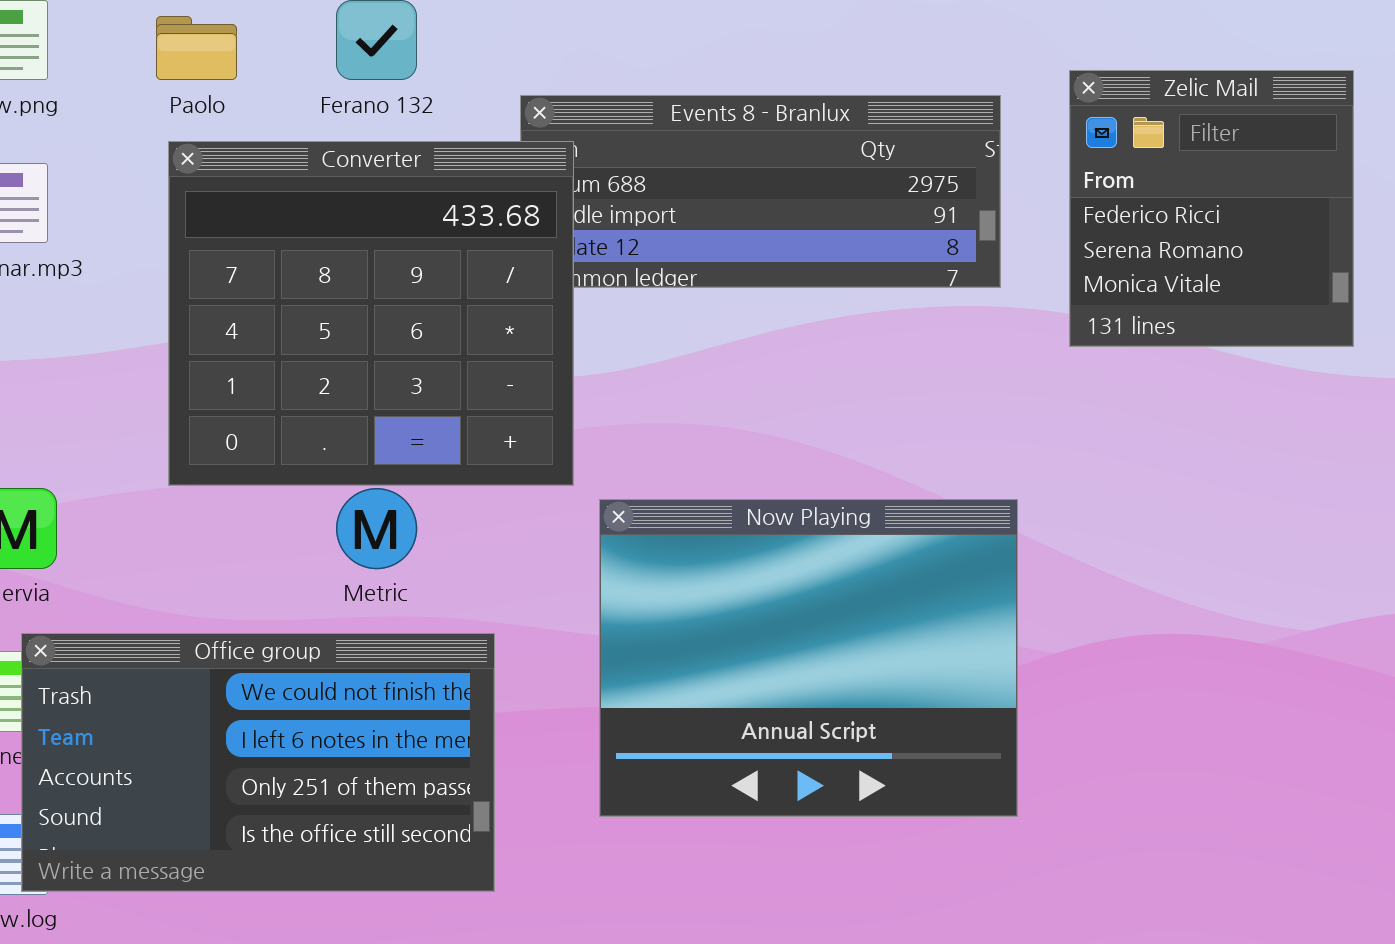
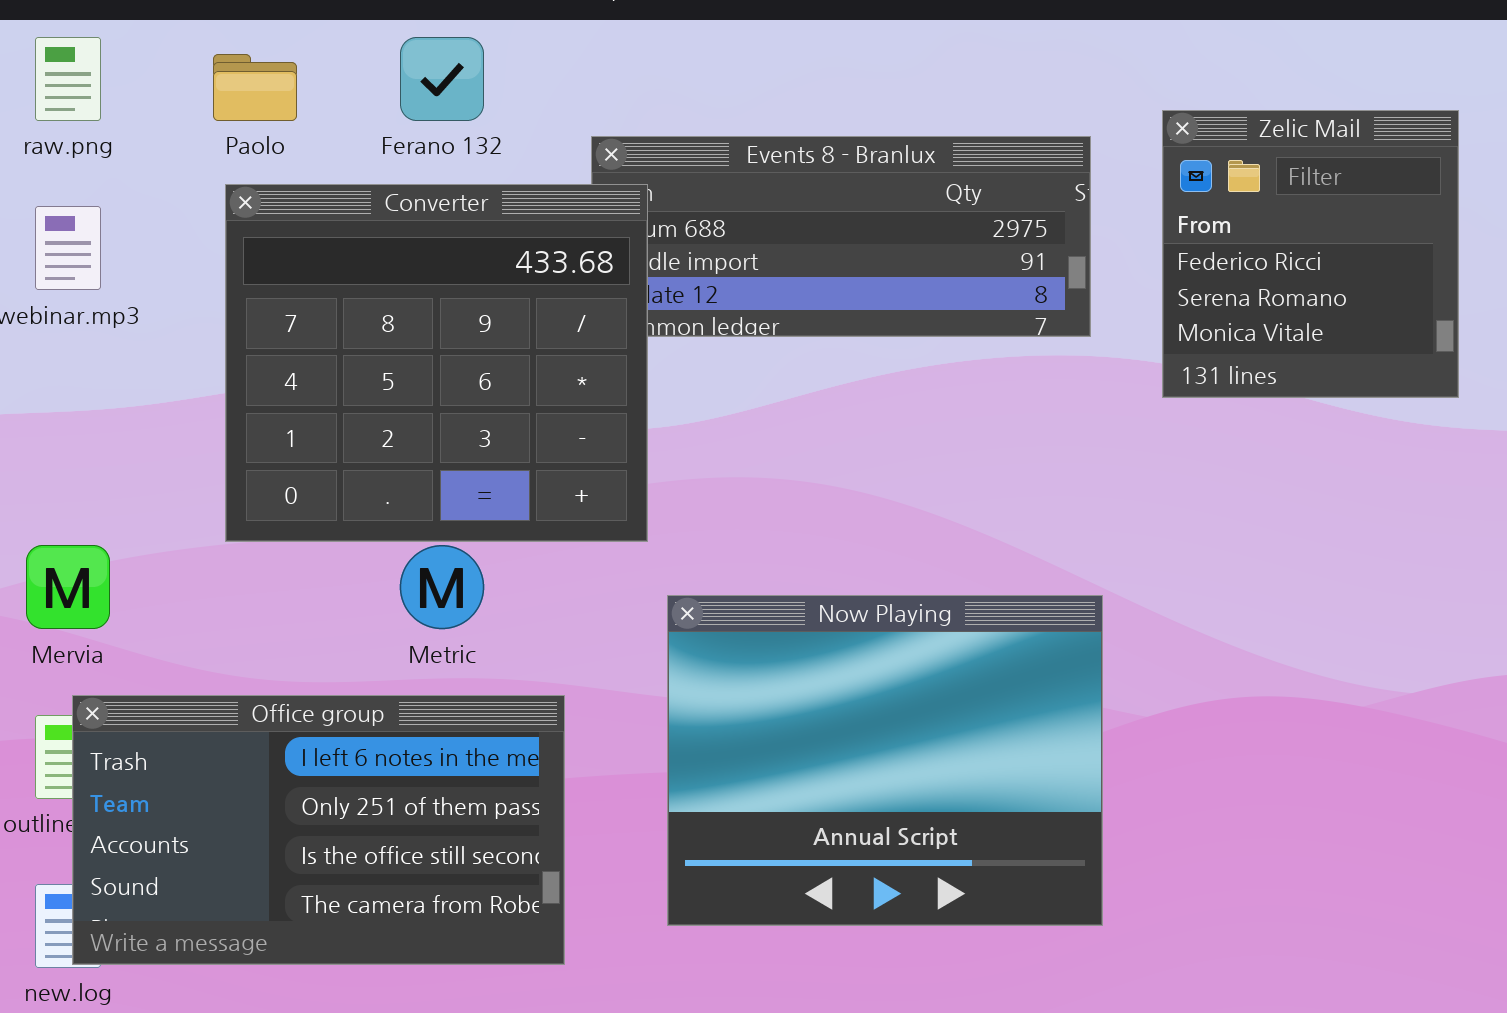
Now Playing: [599,499,1018,817] -> [667,595,1103,926], moved
Office group: [21,633,495,892] -> [72,695,565,965], scrolled down 1 row

